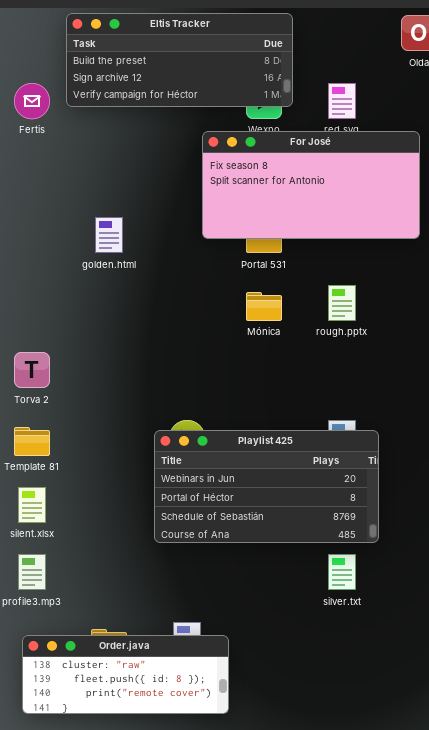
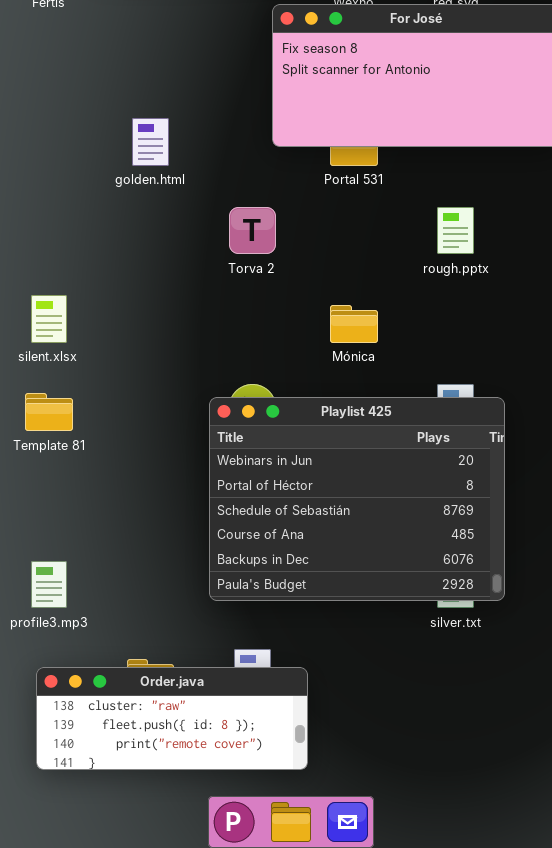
Mónica: [246,292,282,321] -> [330,305,378,343], moved
Torva 2: [14,352,50,388] -> [229,207,276,254], moved
Playlist 425: [154,430,379,543] -> [209,397,505,601], resized
silent.xlsx: [18,487,46,523] -> [31,295,67,343], moved

